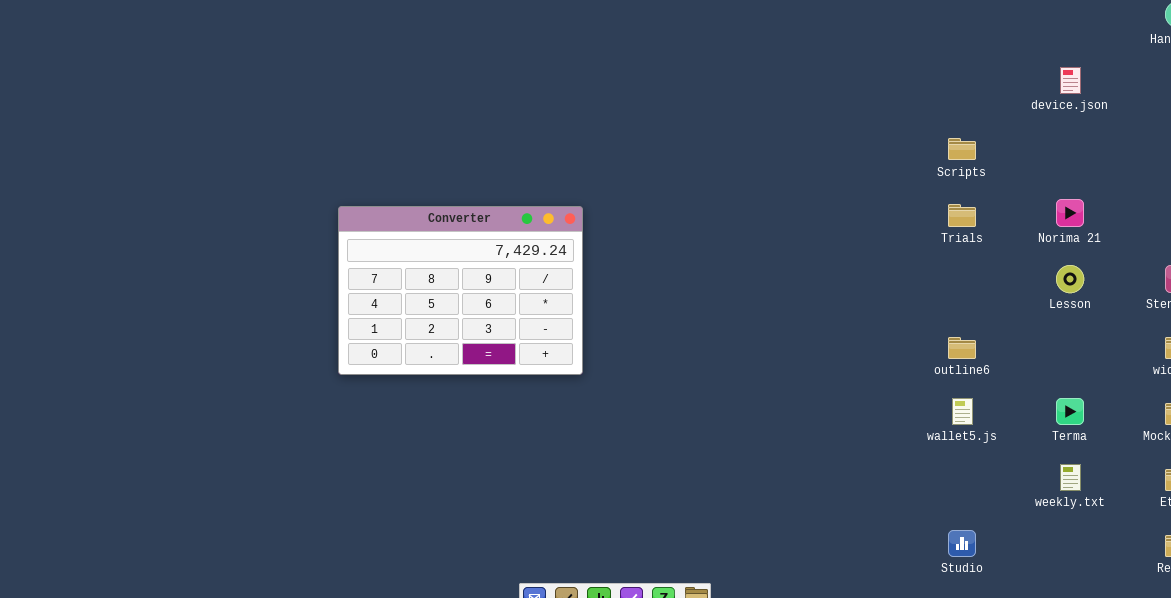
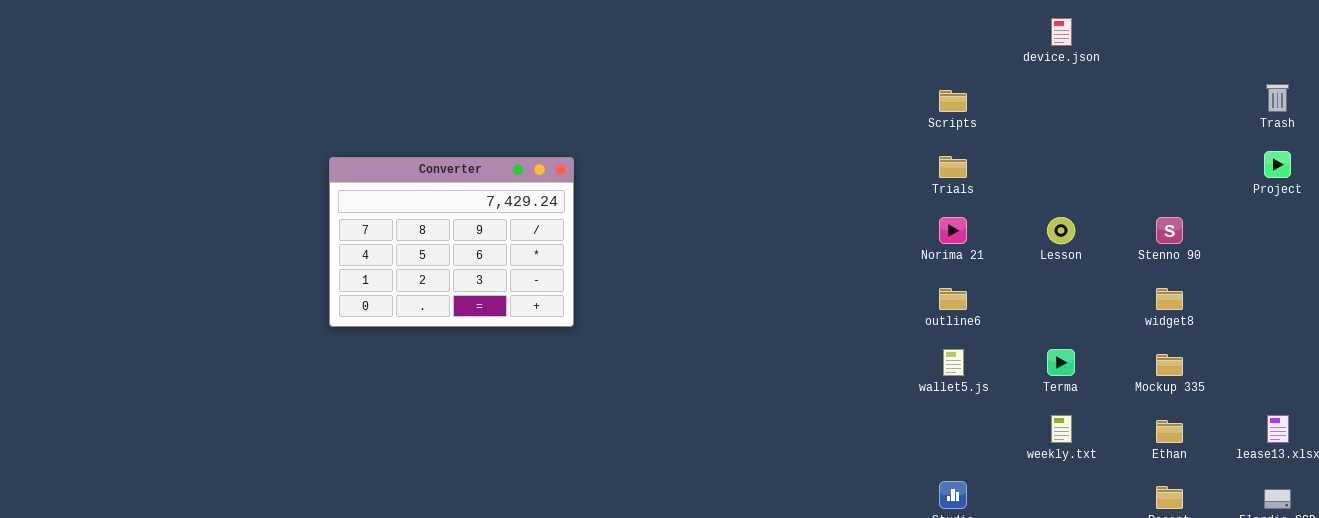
Norima 21: [1056,199,1084,227] -> [939,217,967,244], moved

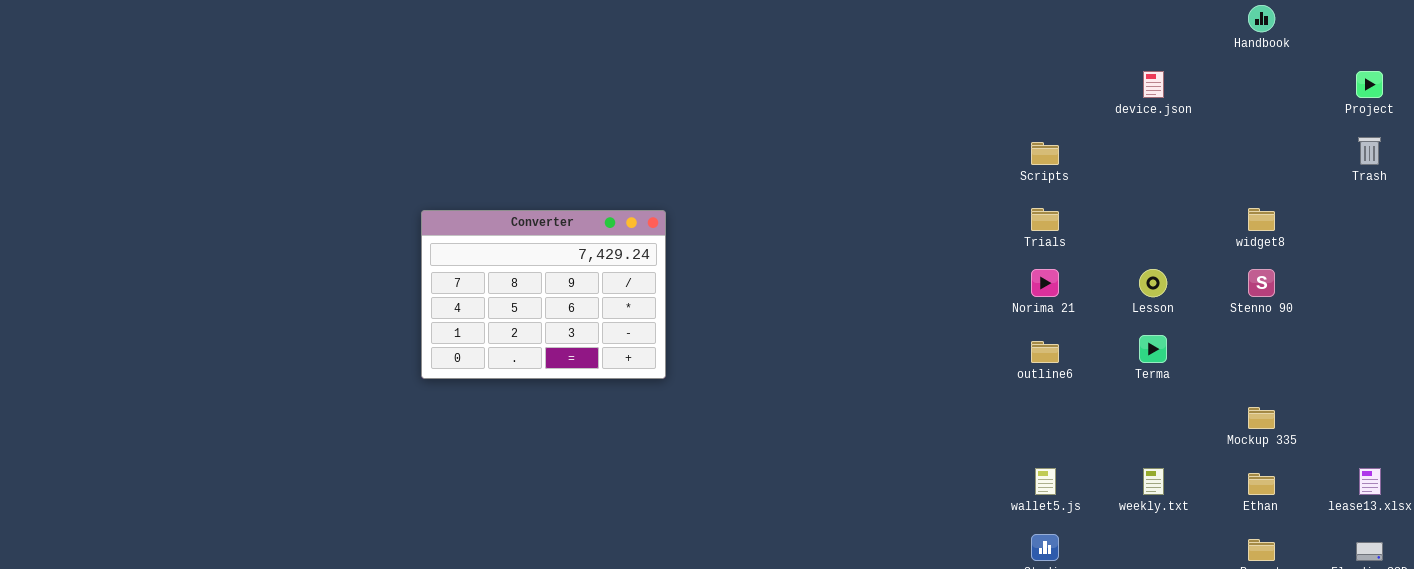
Project: [1264,151,1291,178] -> [1356,71,1383,98], moved
widget8: [1156,288,1183,310] -> [1248,208,1275,231], moved
wallet5.js: [943,349,964,376] -> [1035,468,1056,495], moved
Terma: [1047,349,1075,376] -> [1139,335,1167,363], moved

